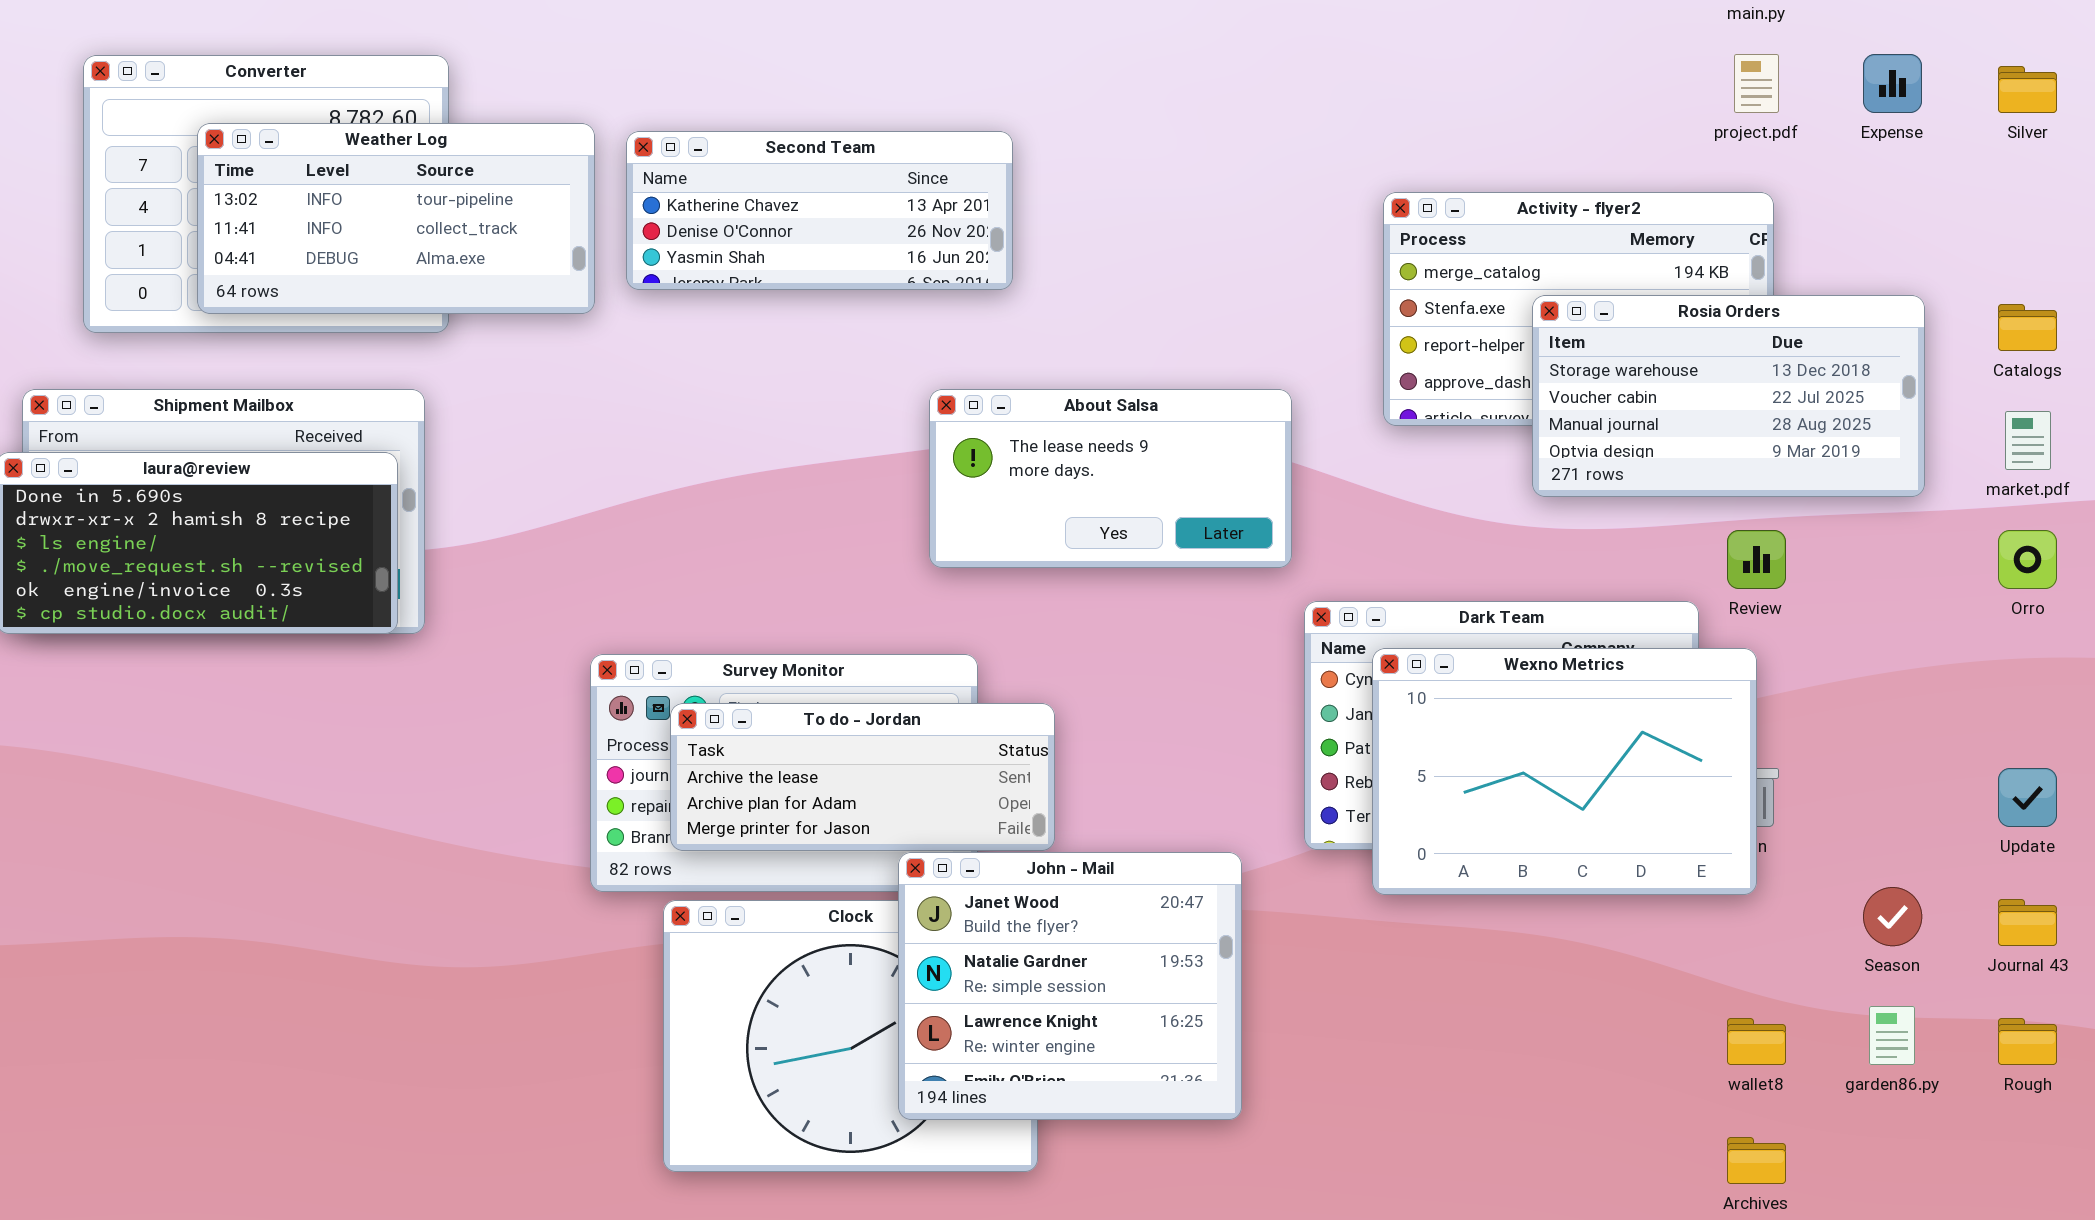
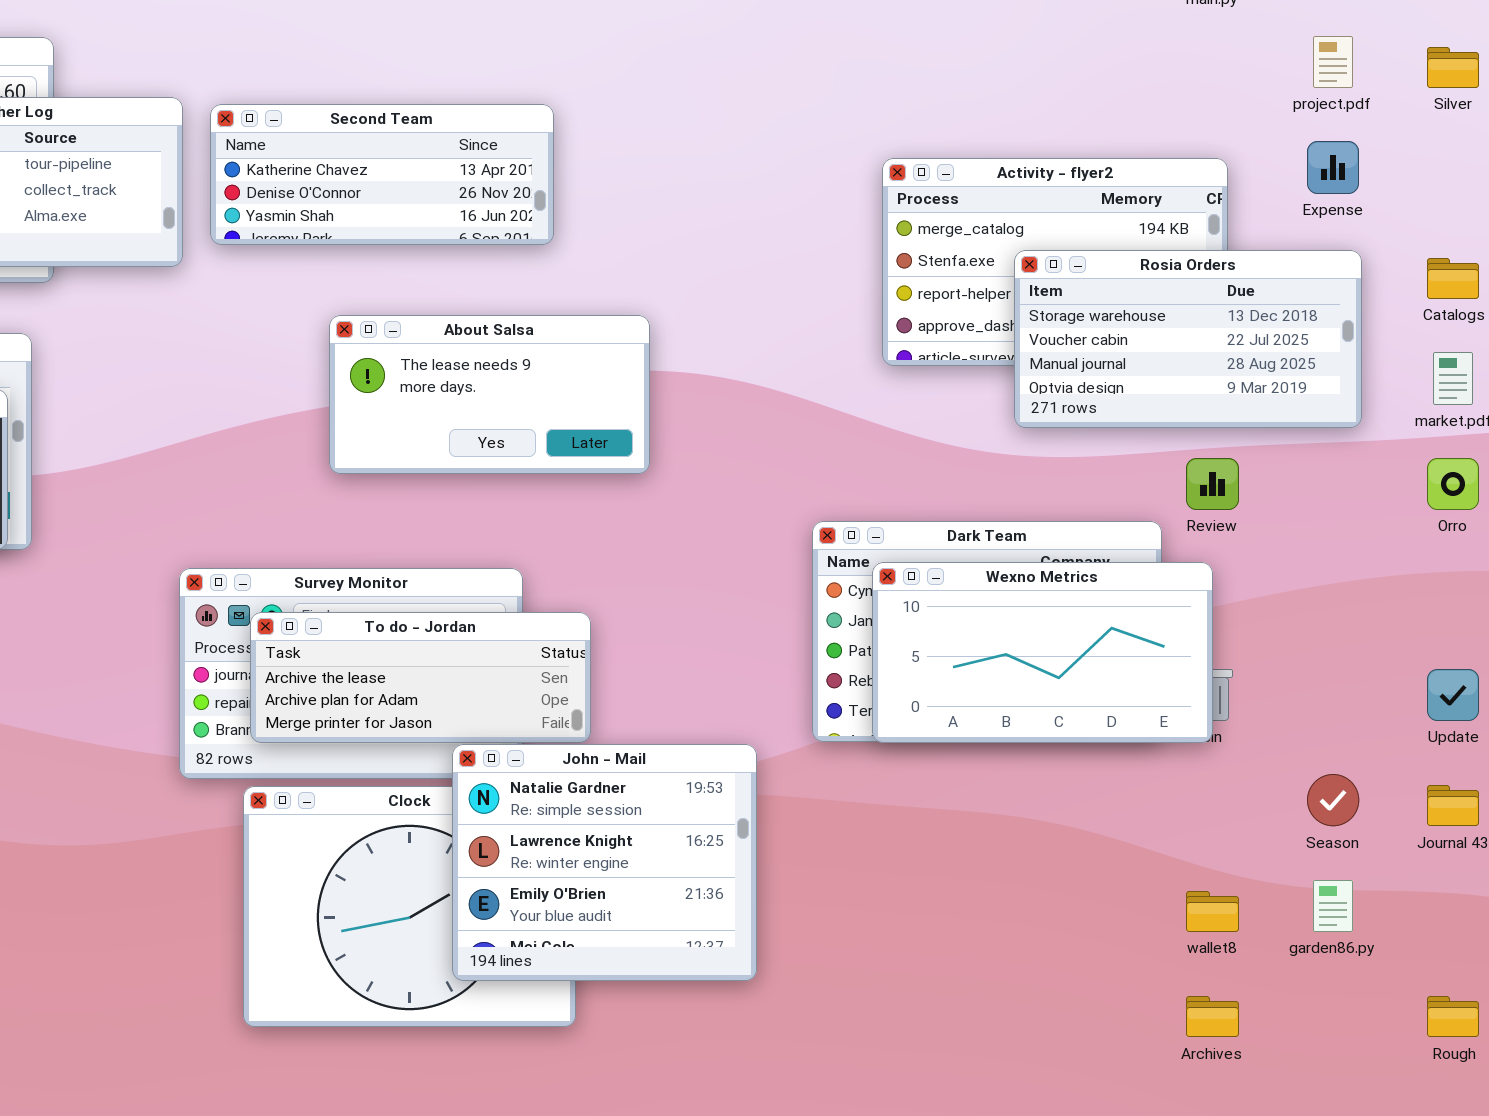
project.pdf: [1734,54,1779,113] -> [1313,36,1353,88], moved
Expense: [1863,54,1922,113] -> [1307,141,1359,194], moved
About Salsa: [929,389,1292,568] -> [329,315,650,474], moved
Wexno Metrics: [1372,648,1757,895] -> [872,562,1213,743], resized
John - Mail: [898,852,1242,1120] -> [452,744,757,981], scrolled down 1 row
Rough: [1998,1018,2057,1065] -> [1427,996,1479,1037], moved

